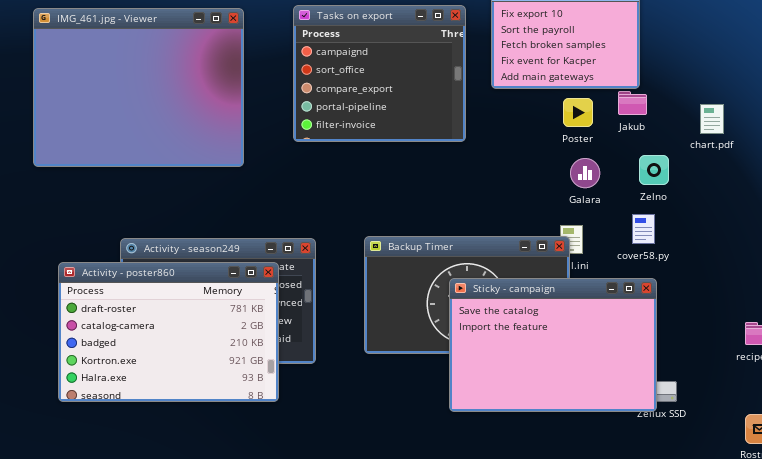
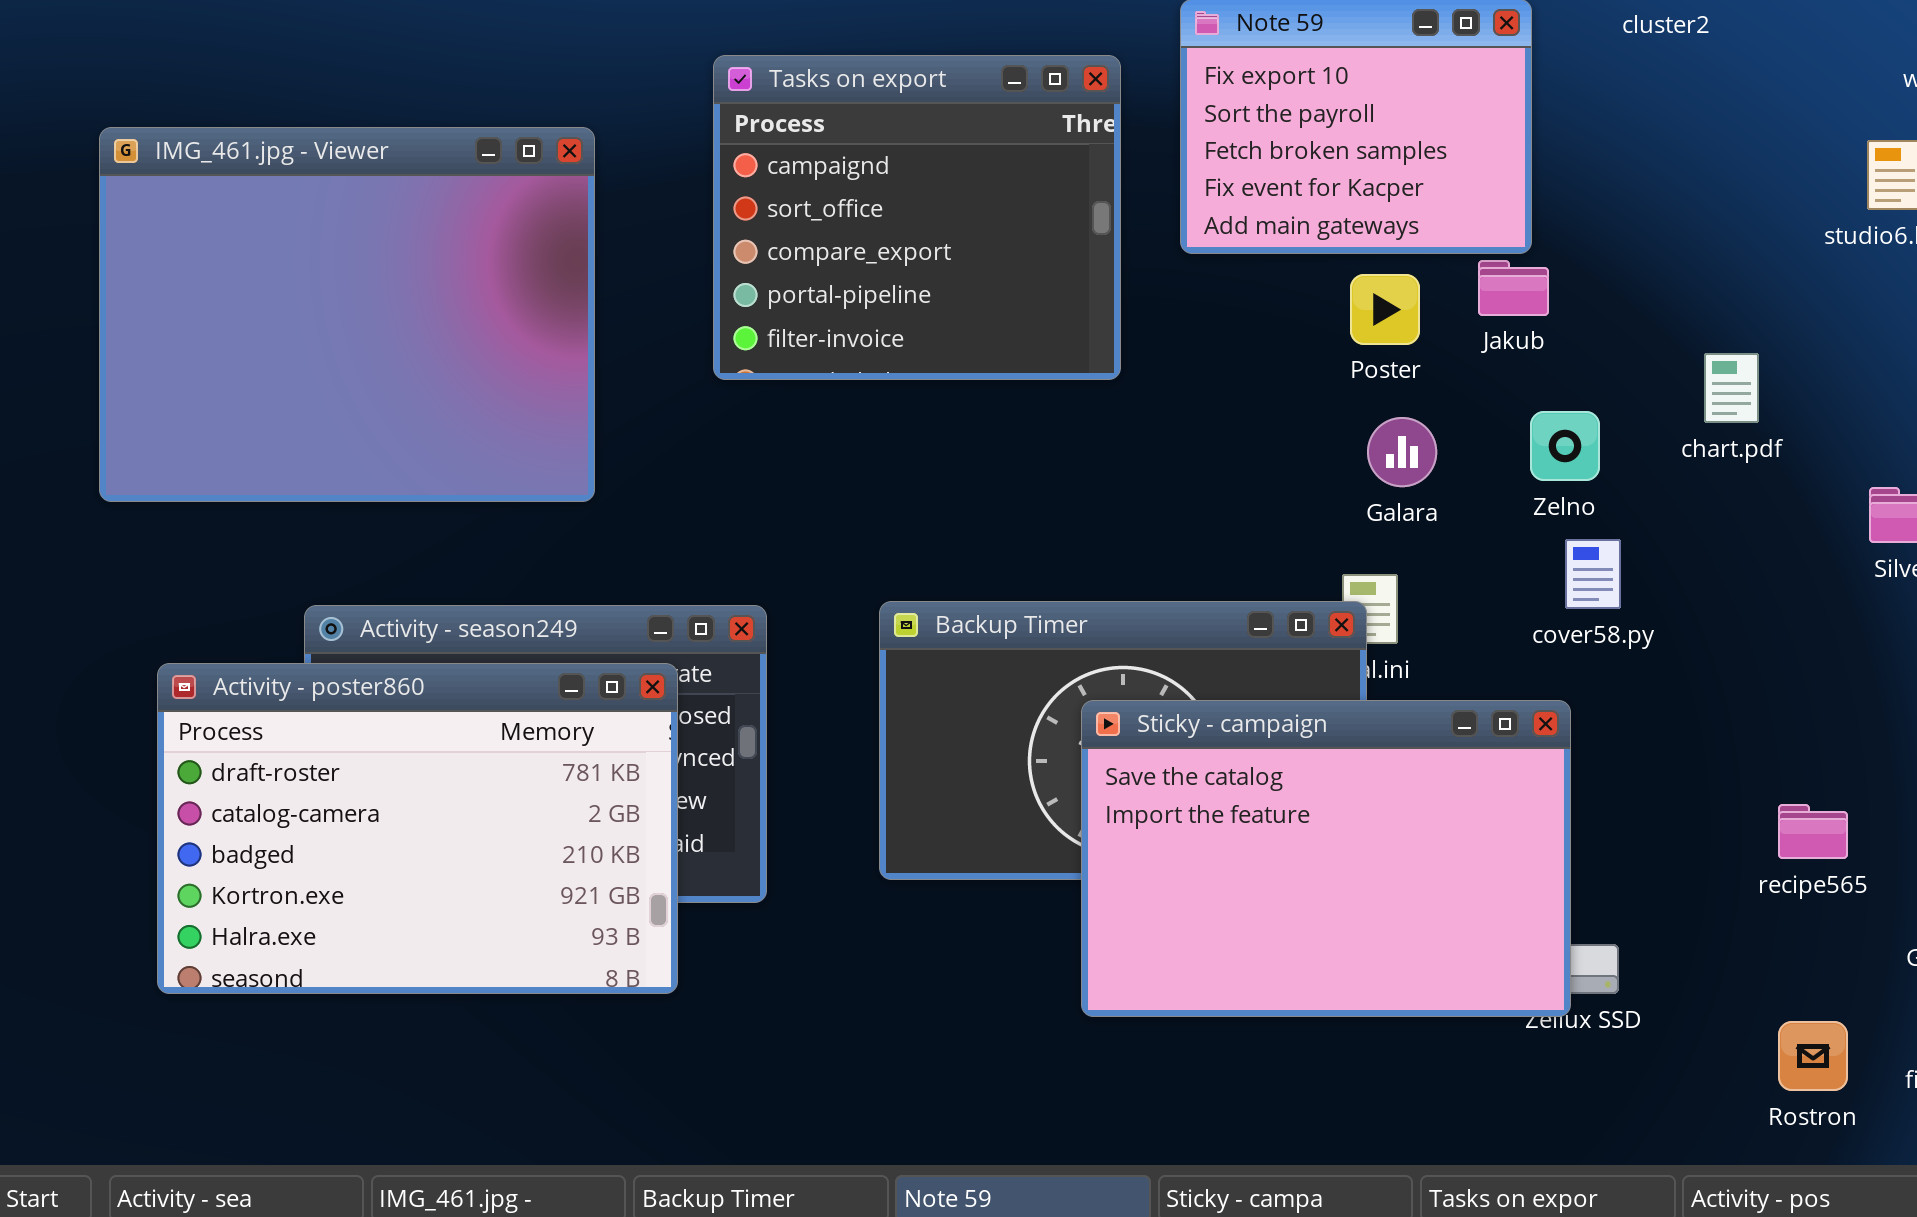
IMG_461.jpg - Viewer: [33,8,244,167] -> [99,127,595,502], moved
chart.pdf: [700,104,724,134] -> [1704,353,1759,423], moved
cover58.py: [632,214,655,244] -> [1565,539,1621,609], moved

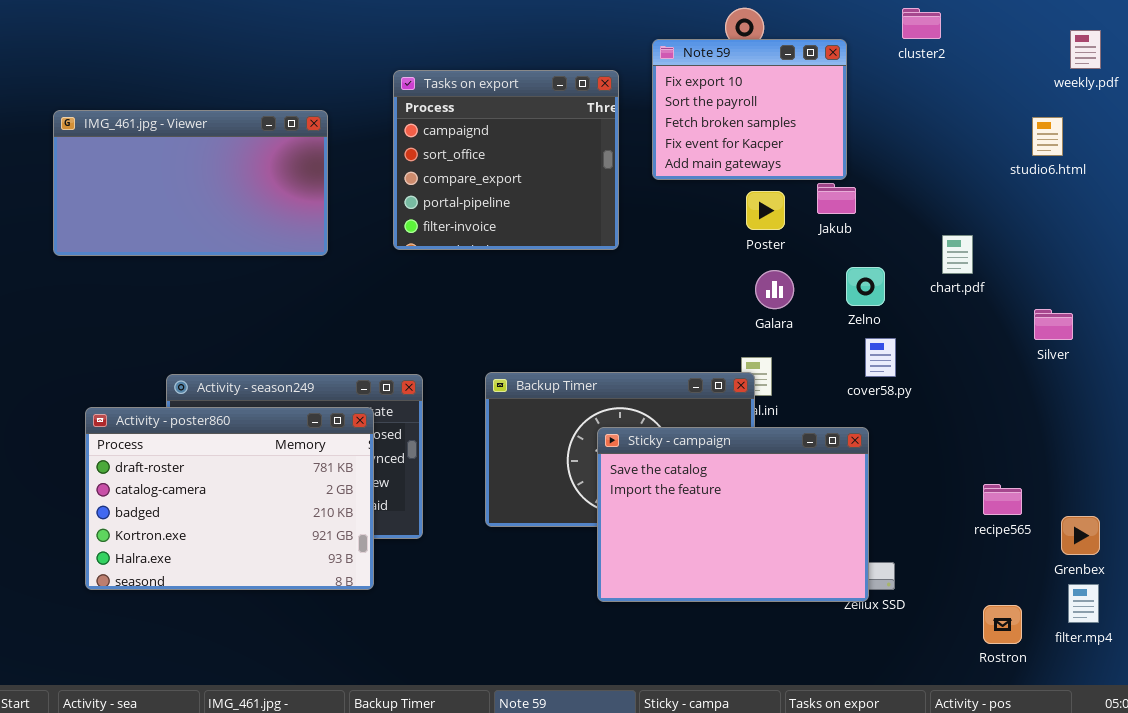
IMG_461.jpg - Viewer: [99,127,595,502] -> [53,110,328,256], resized

